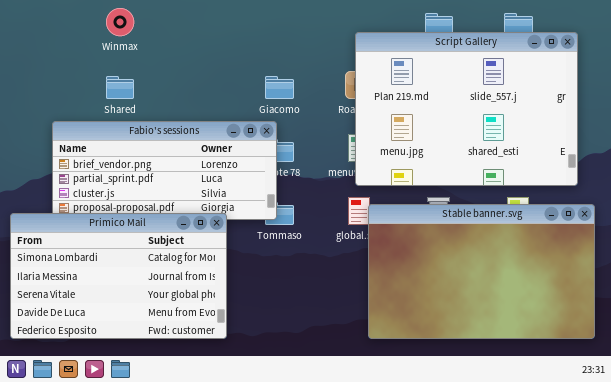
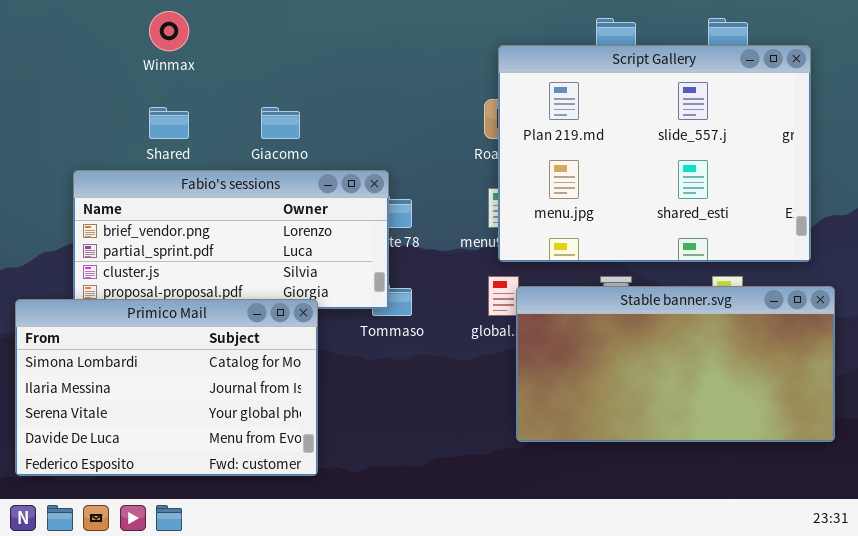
Giacomo: [265,76,294,99] -> [261,107,300,139], moved
Stable banner.svg: [368,204,595,339] -> [516,286,835,442], resized

